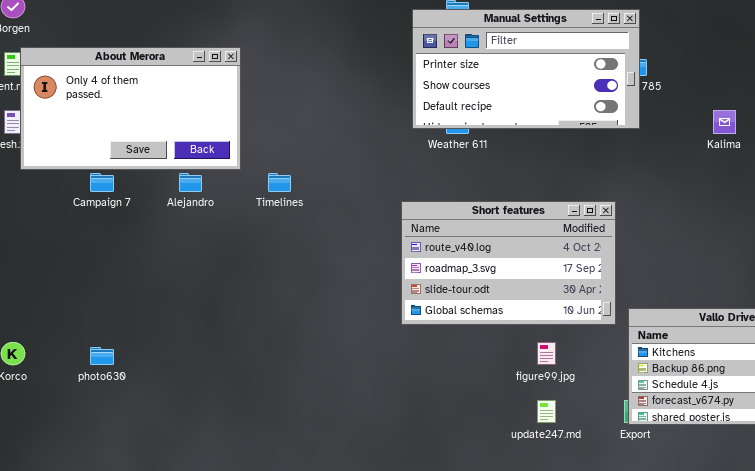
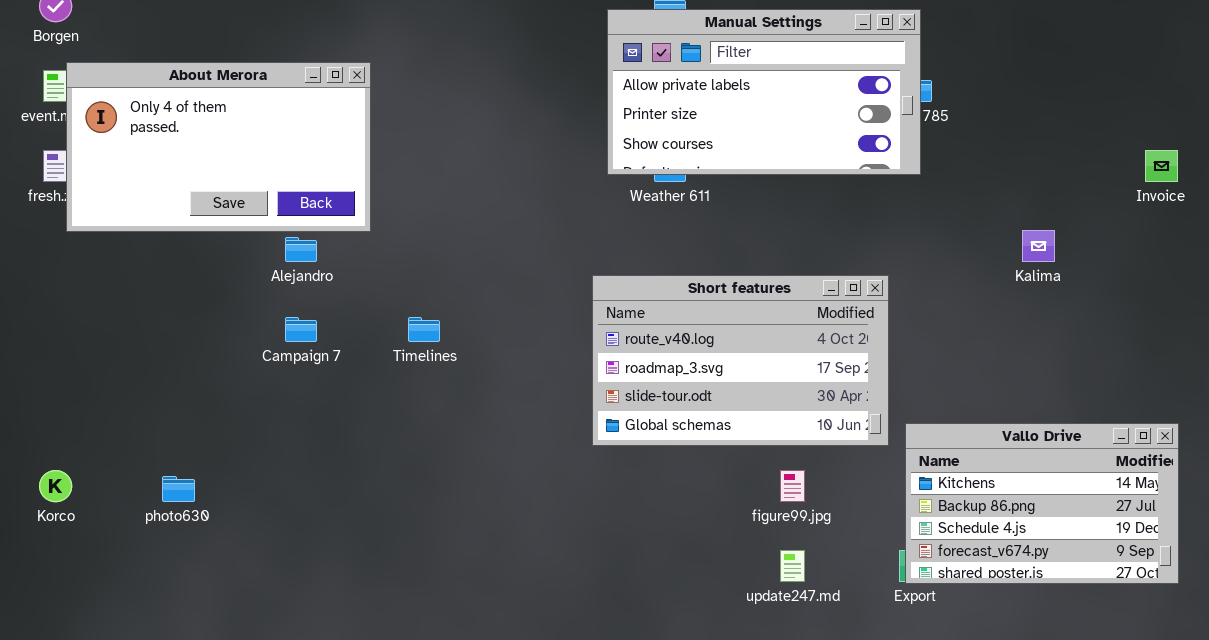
Manual Settings: [412,9,640,129] -> [607,9,921,175], scrolled up 1 row
Kalima: [713,110,736,134] -> [1022,230,1055,262], moved
Campaign 7: [90,173,114,192] -> [285,317,317,342], moved
Timelines: [268,173,291,192] -> [408,317,440,342], moved

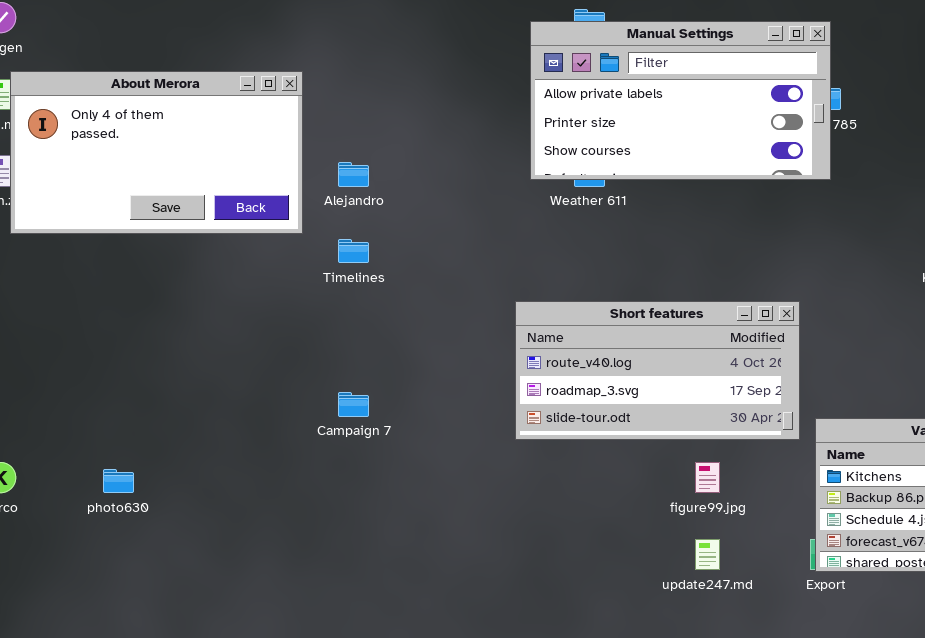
Alejandro: [285,237,317,262] -> [338,162,369,187], moved
Short features: [592,275,889,446] -> [515,301,800,440], resized
Campaign 7: [285,317,317,342] -> [338,392,369,417], moved
Timelines: [408,317,440,342] -> [338,239,369,263], moved

